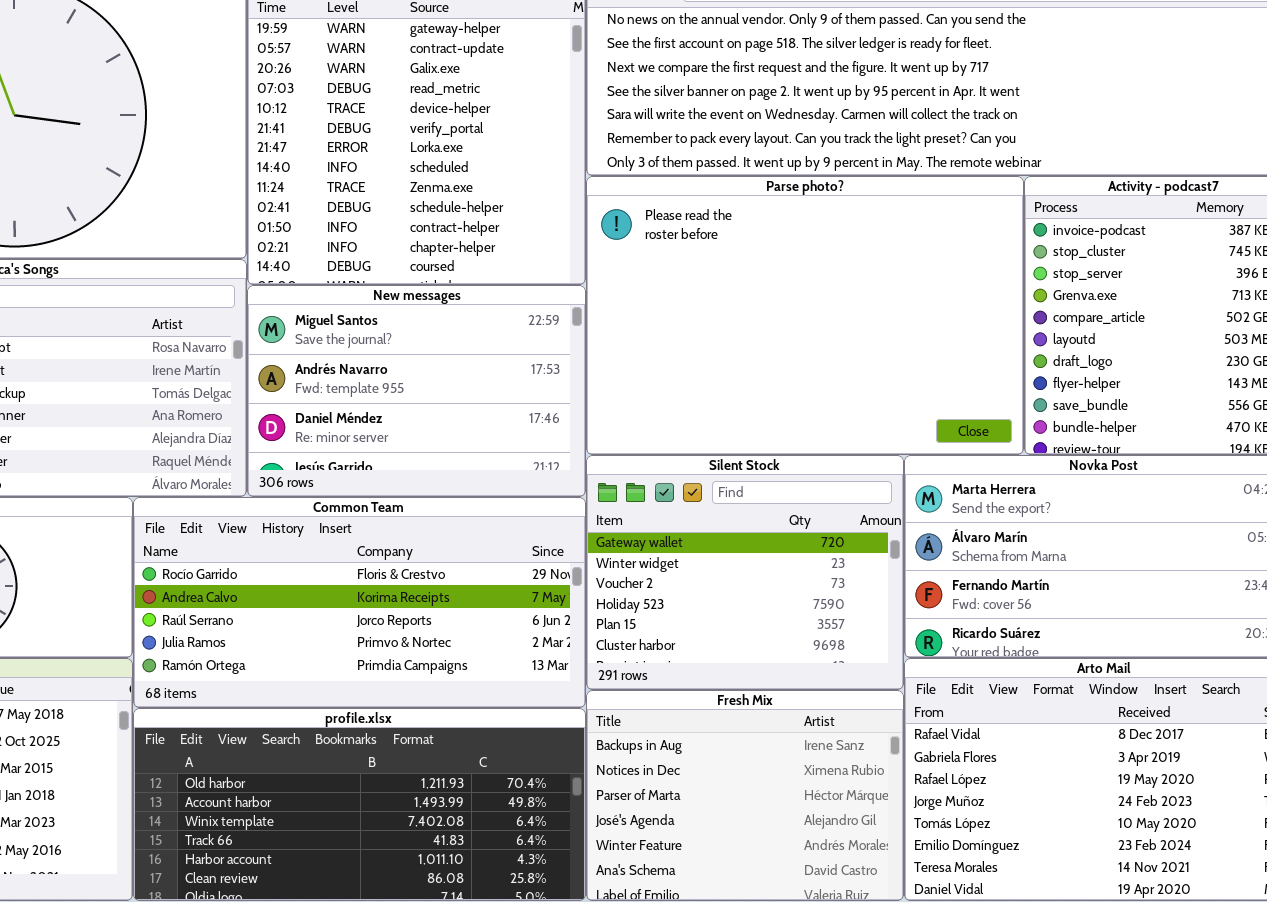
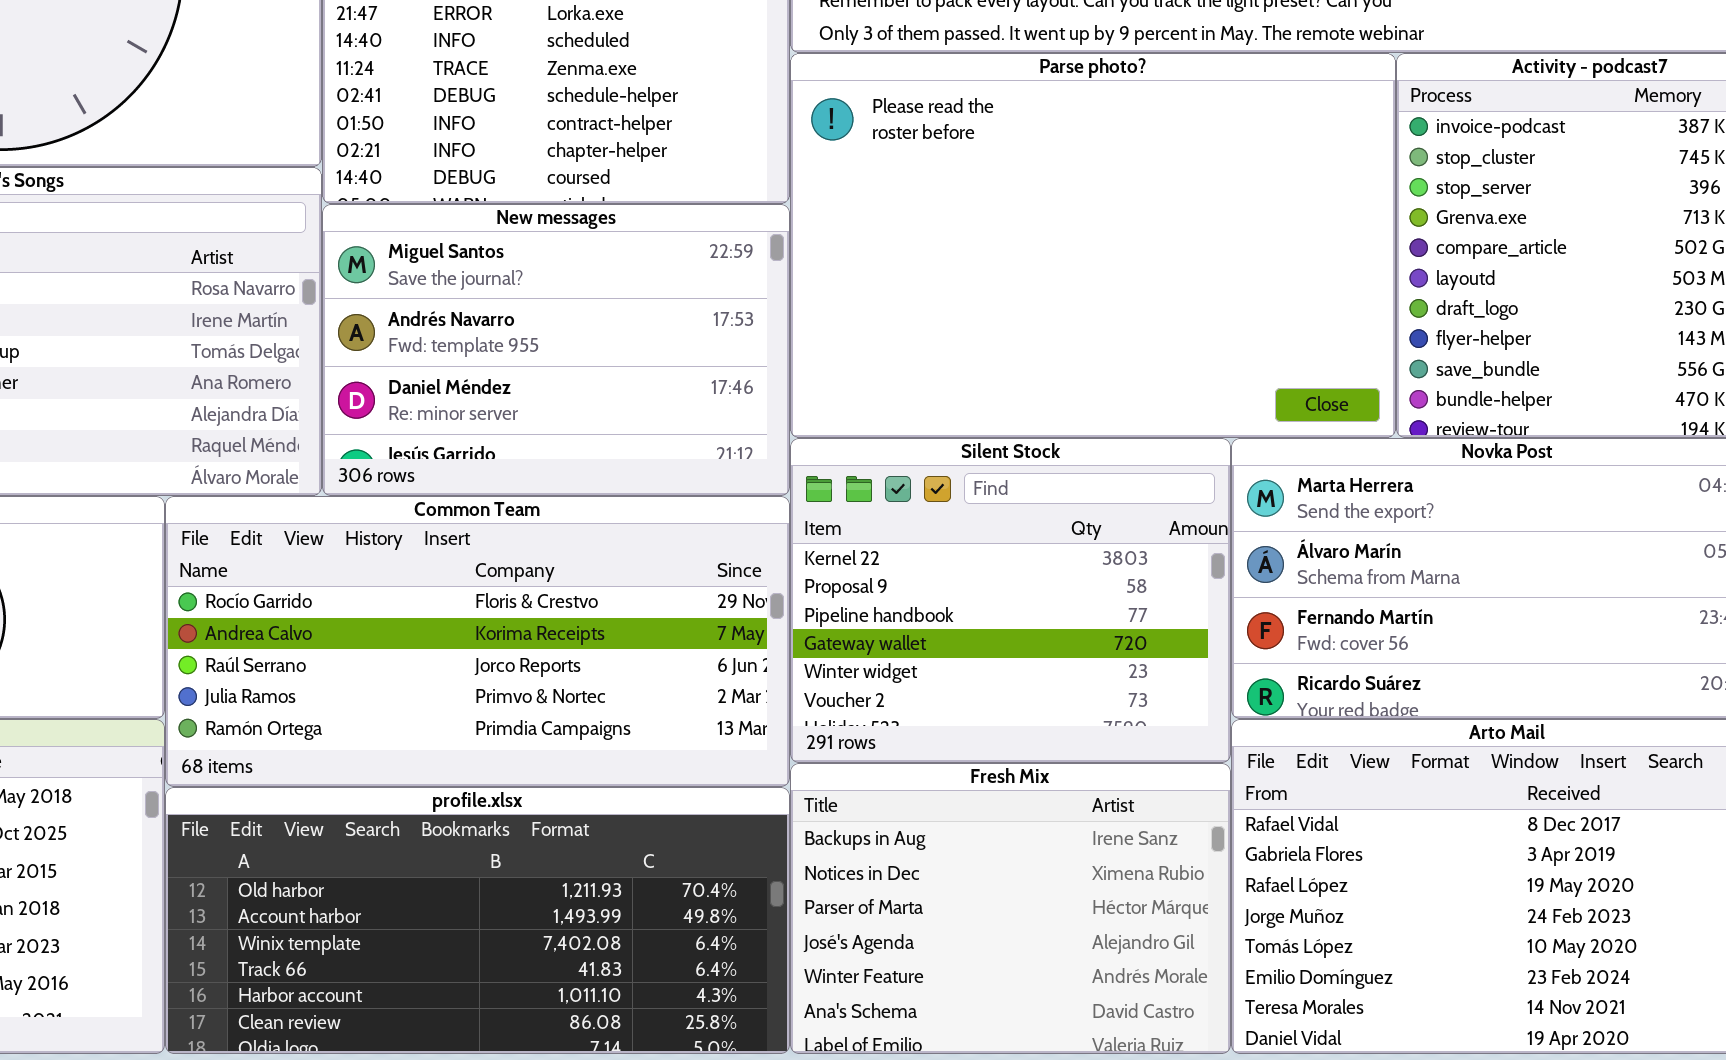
Silent Stock: [586,455,904,690] -> [790,438,1231,763], scrolled up 3 rows

